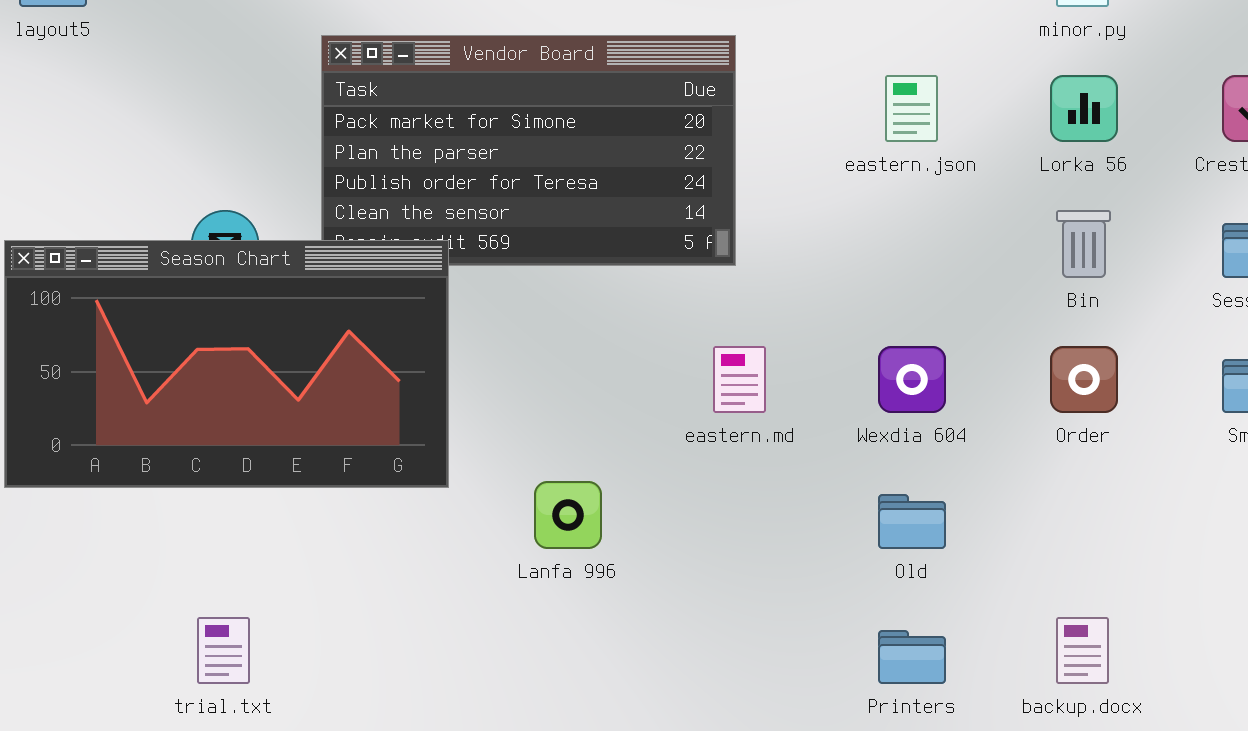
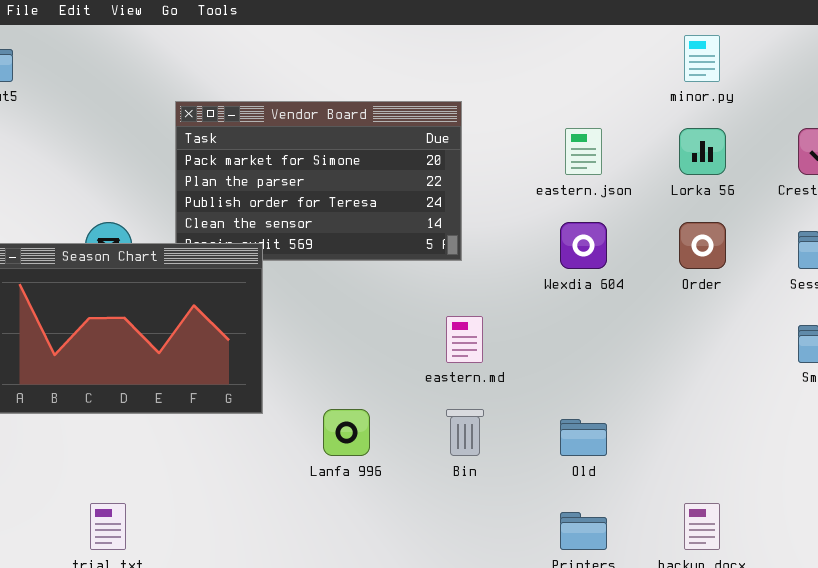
Bin: [1056,210,1111,278] -> [446,409,484,456], moved
Wexdia 604: [878,346,946,413] -> [560,222,607,269], moved
Order: [1050,346,1118,413] -> [679,222,726,269], moved

